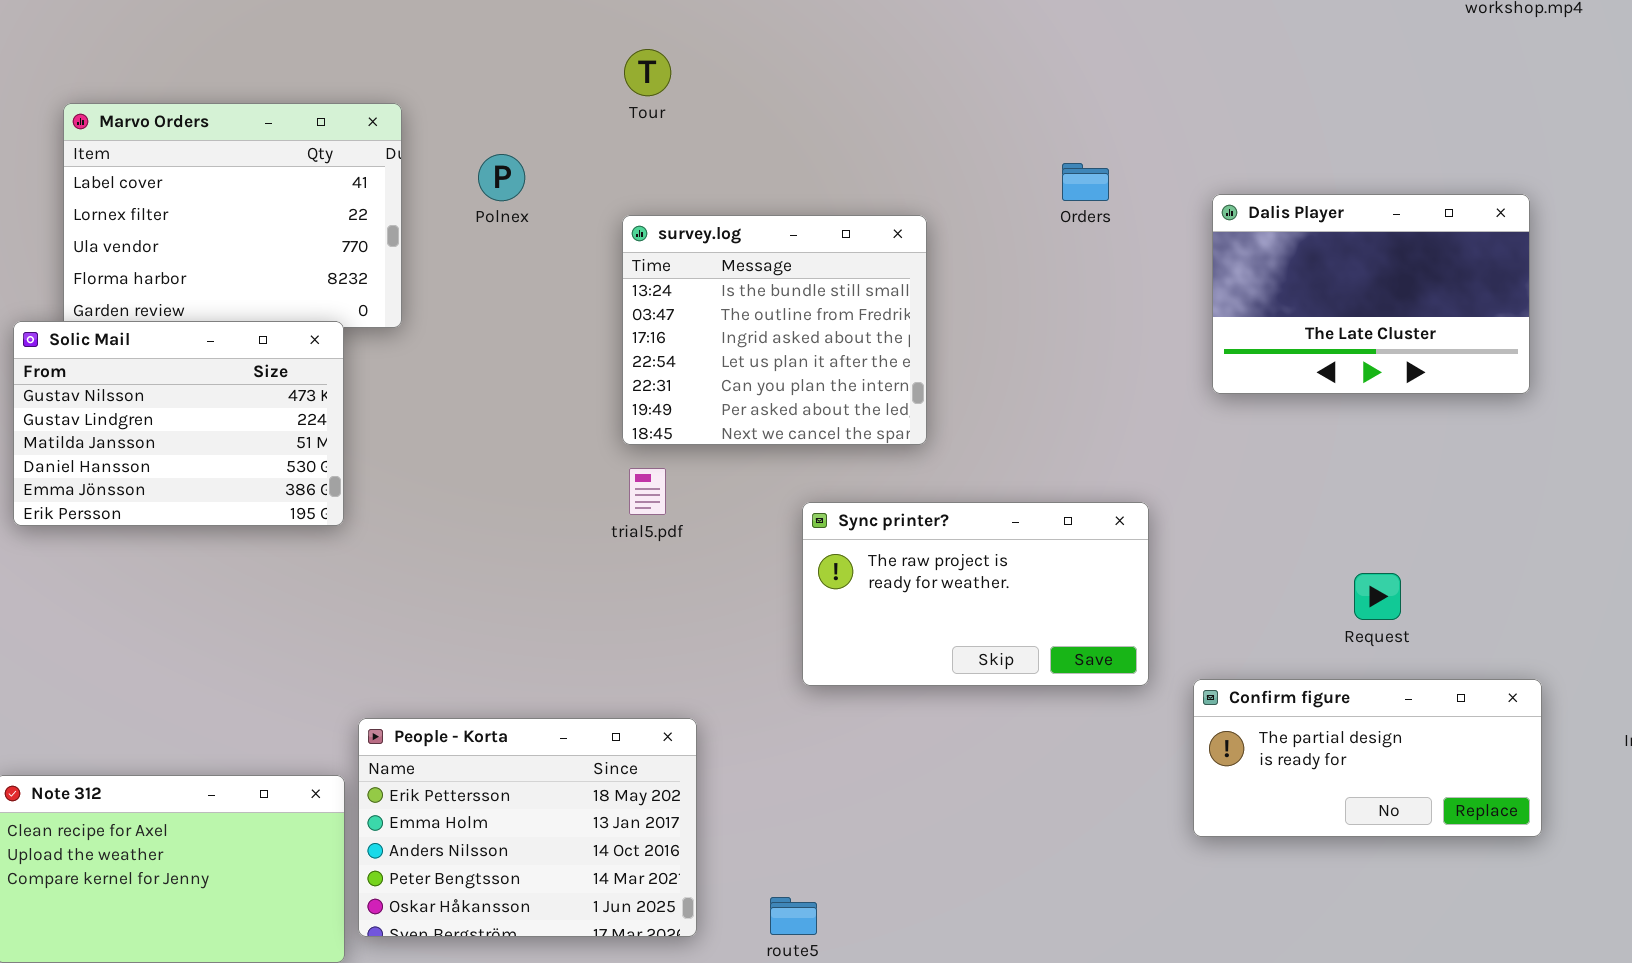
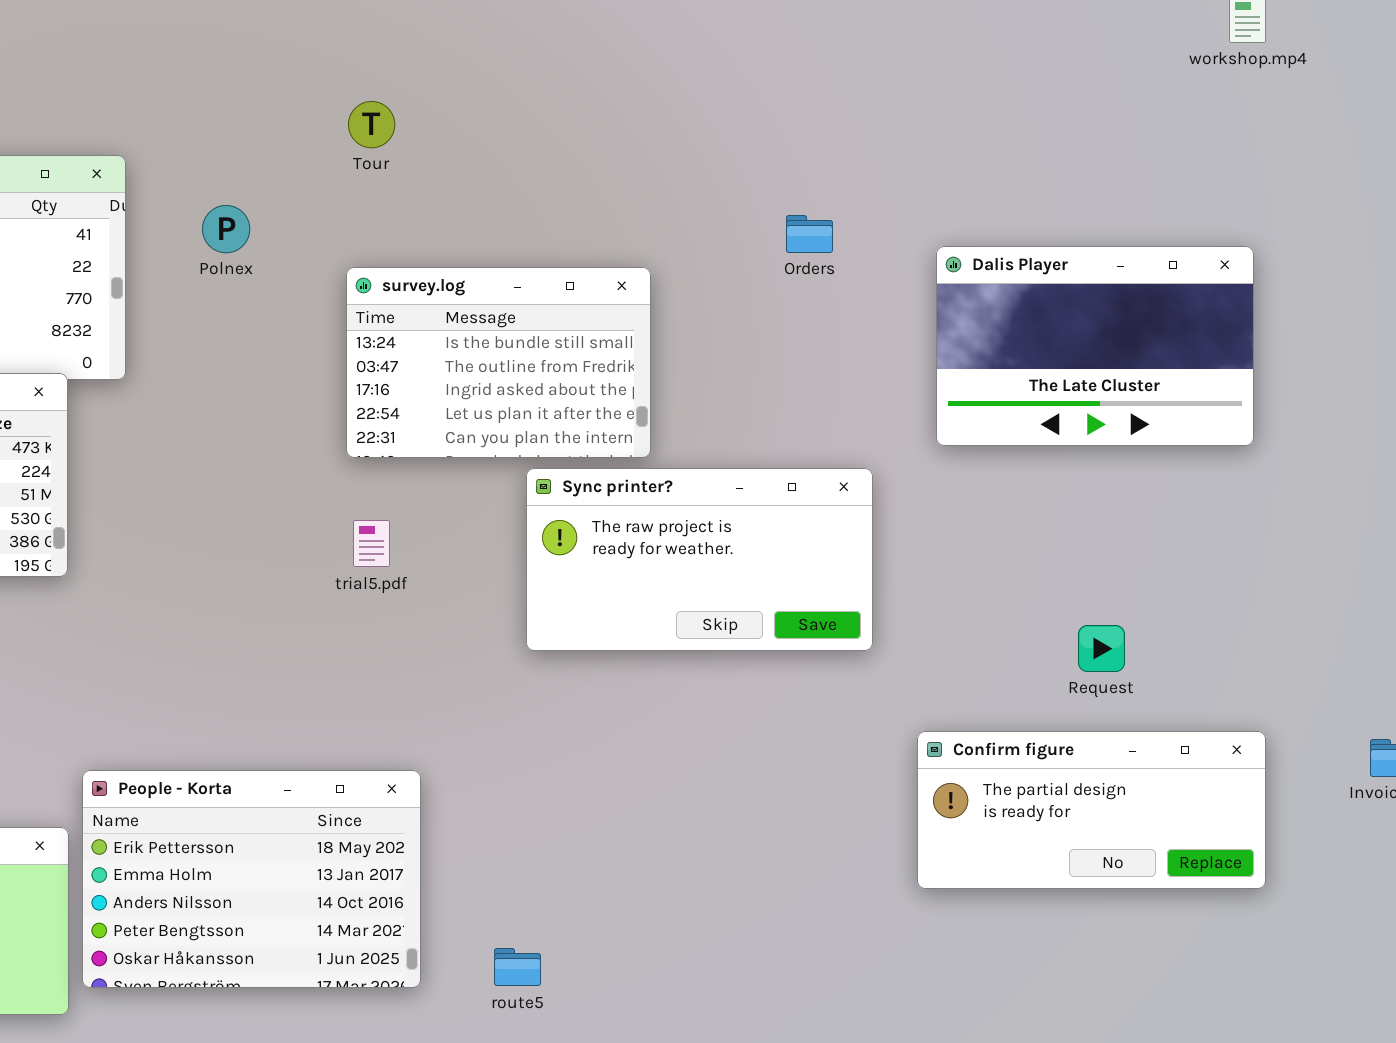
survey.log: [622,215,927,445] -> [346,267,651,458], resized
Sync printer?: [802,502,1149,686] -> [526,468,873,651], moved

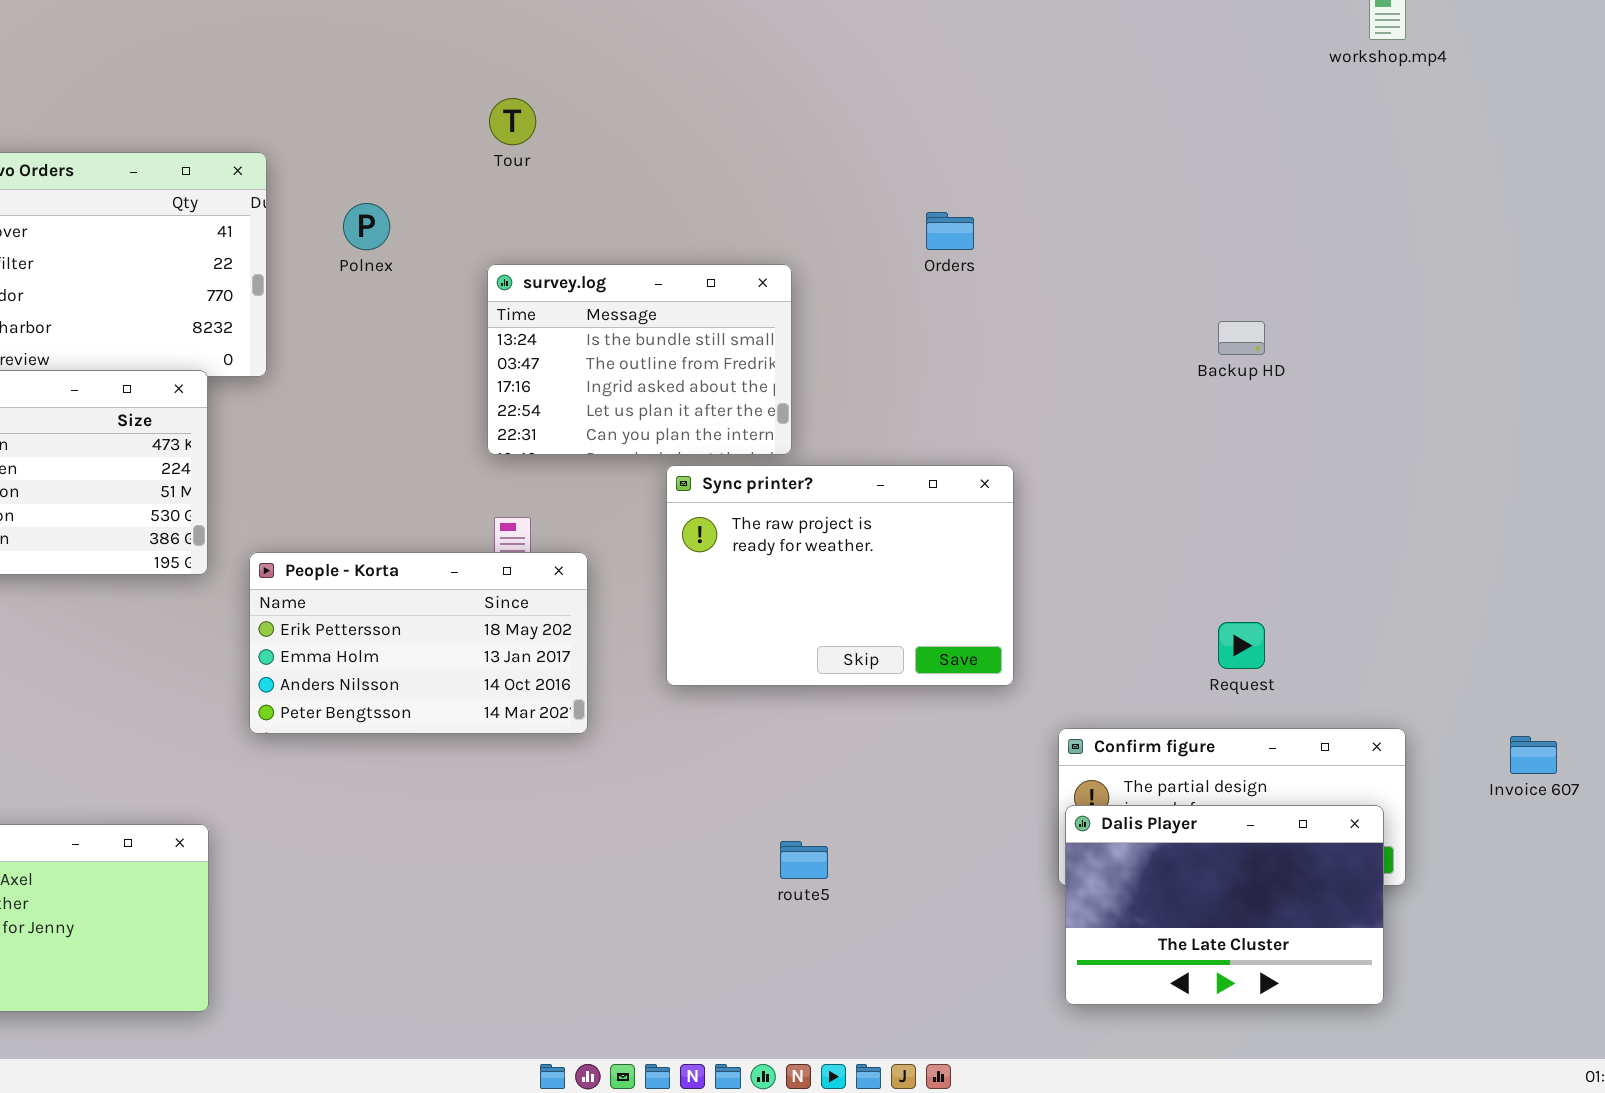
Dalis Player: [936,246,1254,446] -> [1065,805,1384,1005], moved
Sync printer?: [526,468,873,651] -> [666,465,1014,686], resized
People - Korta: [82,770,421,988] -> [249,552,588,734], moved, resized
route5: [494,948,541,986] -> [780,841,828,879], moved

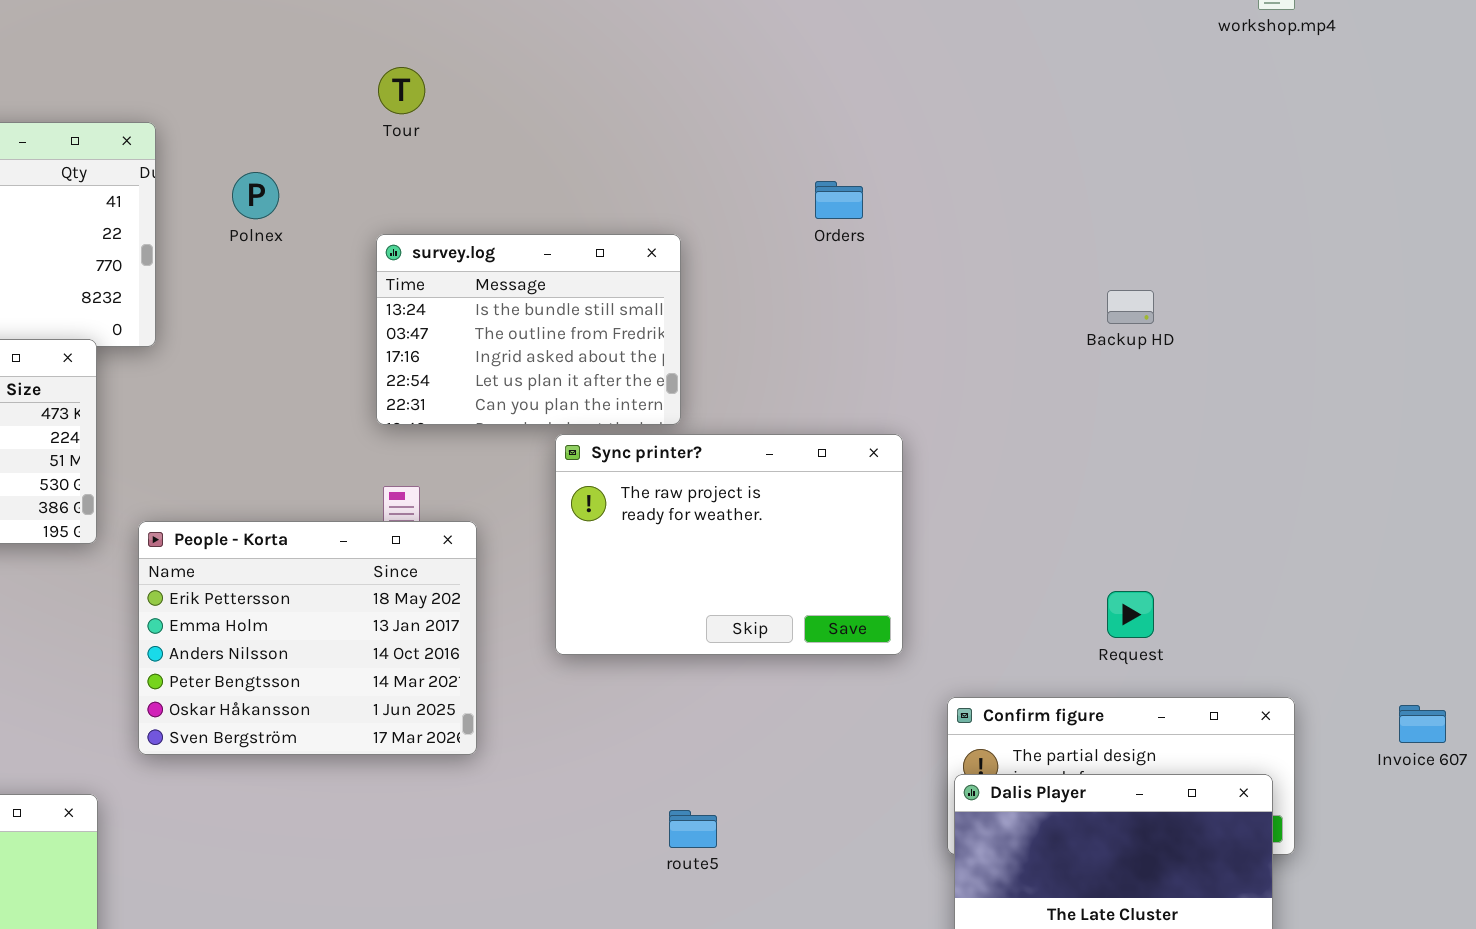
People - Korta: [249,552,588,734] -> [138,521,477,755], resized

